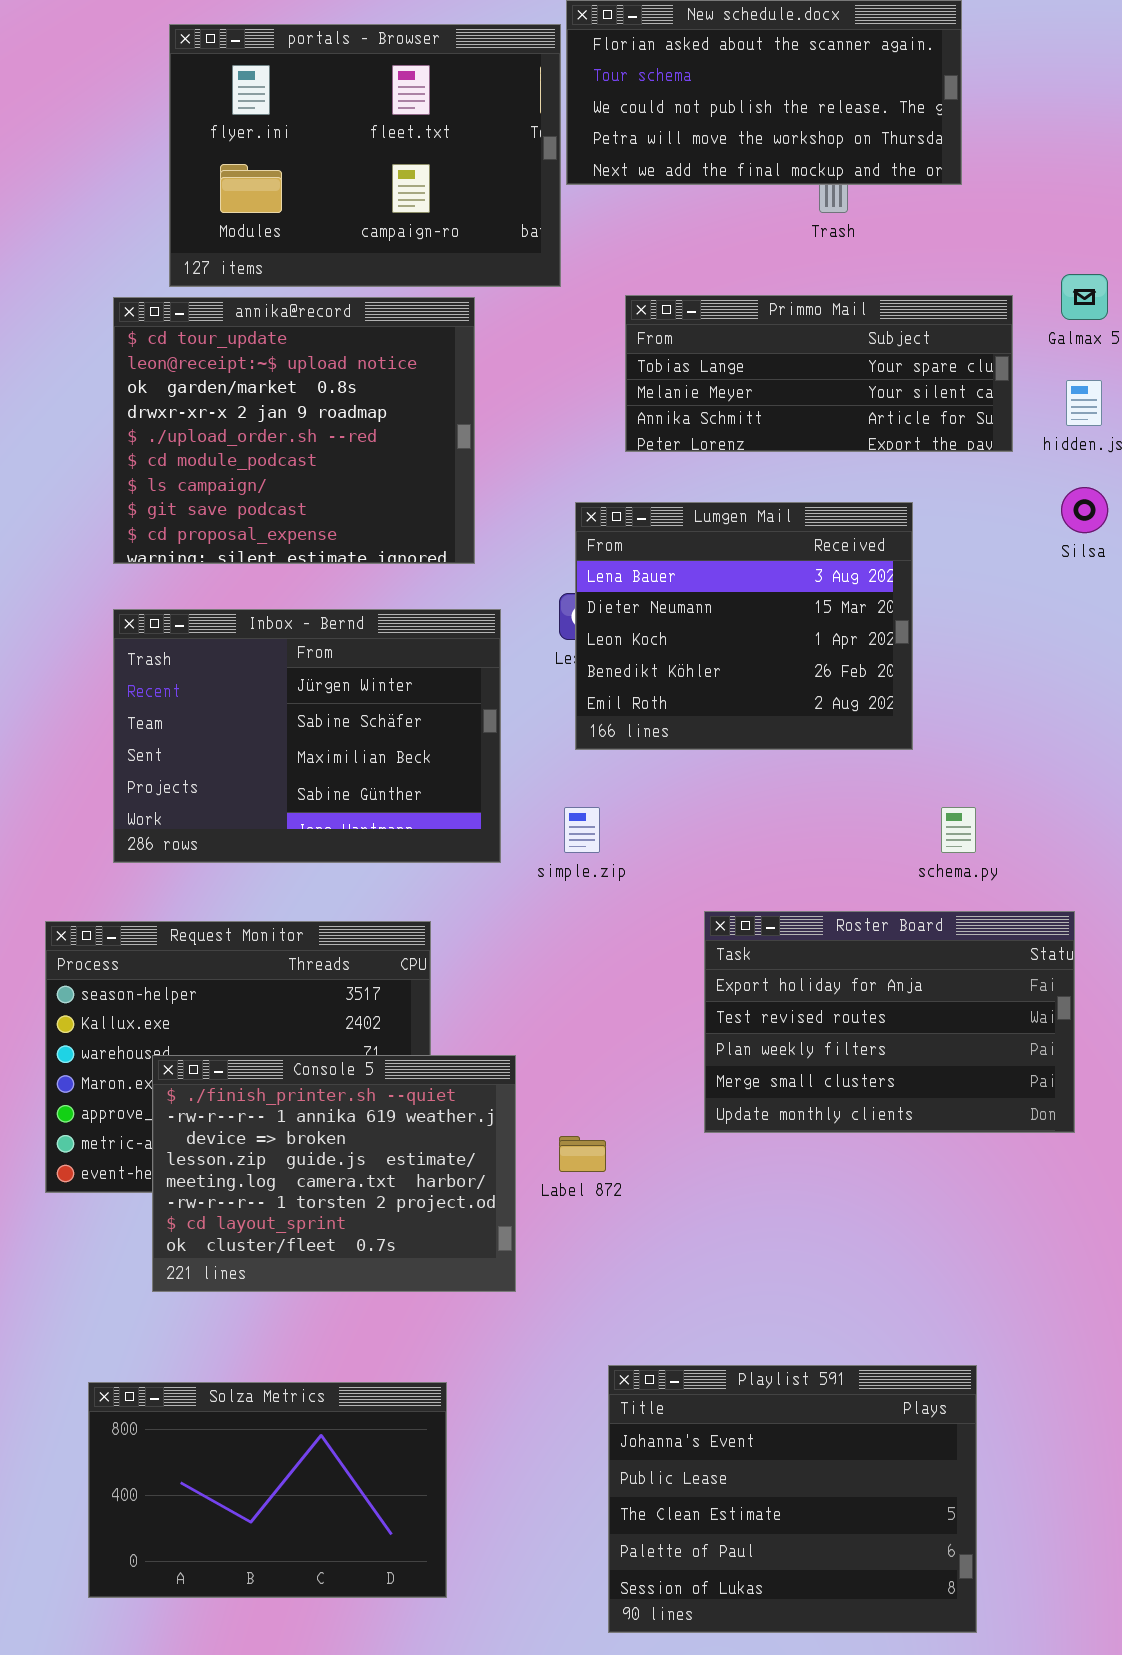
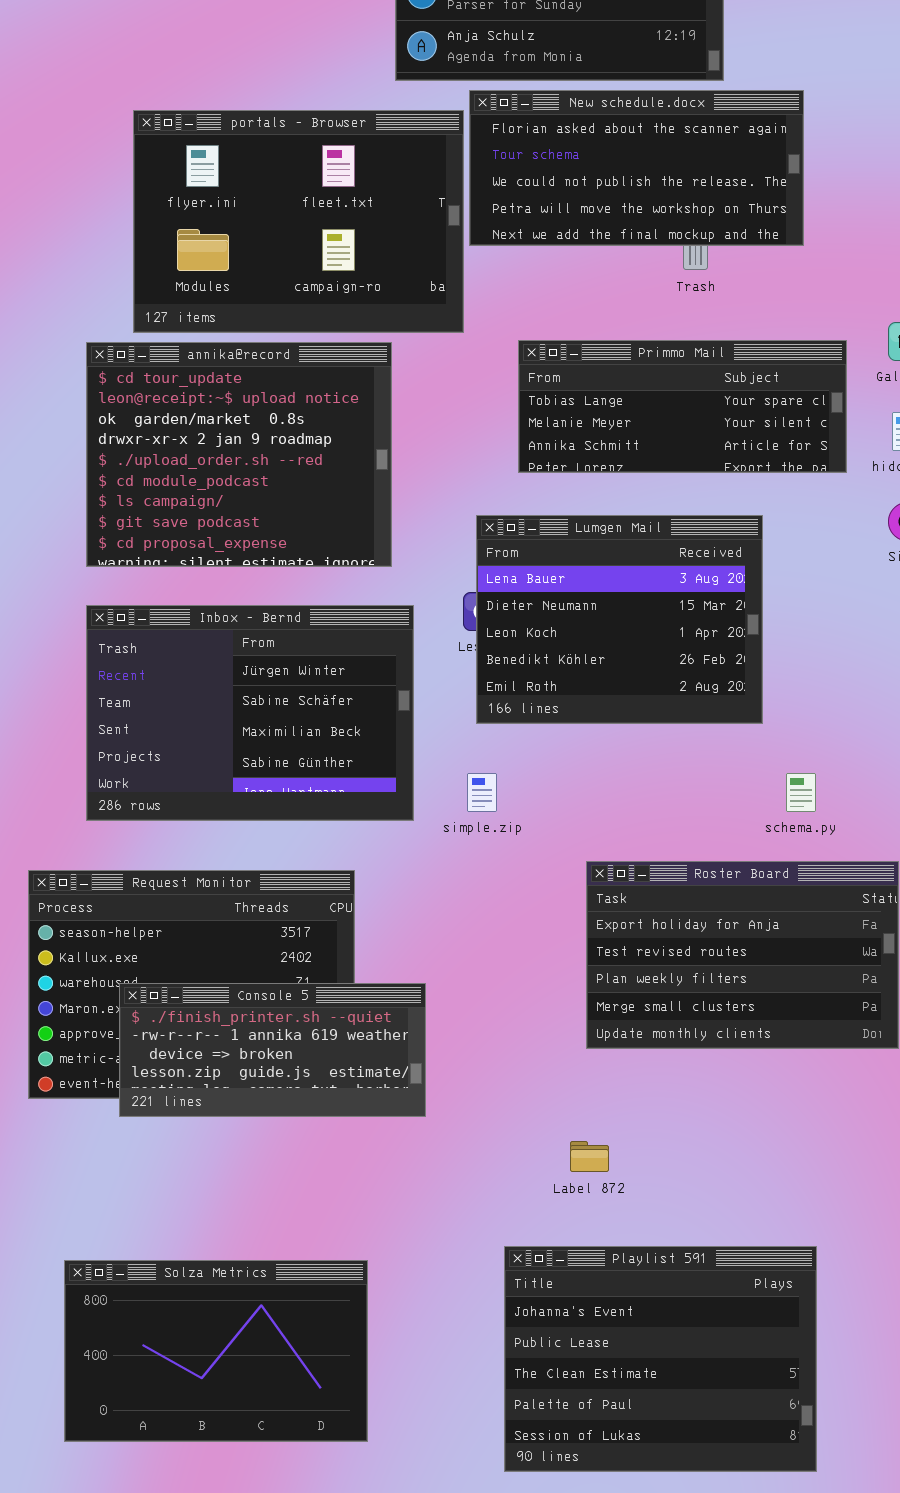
Console 5: [152,1055,516,1292] -> [119,983,426,1117], resized
Label 872: [559,1136,606,1172] -> [570,1141,609,1172], moved

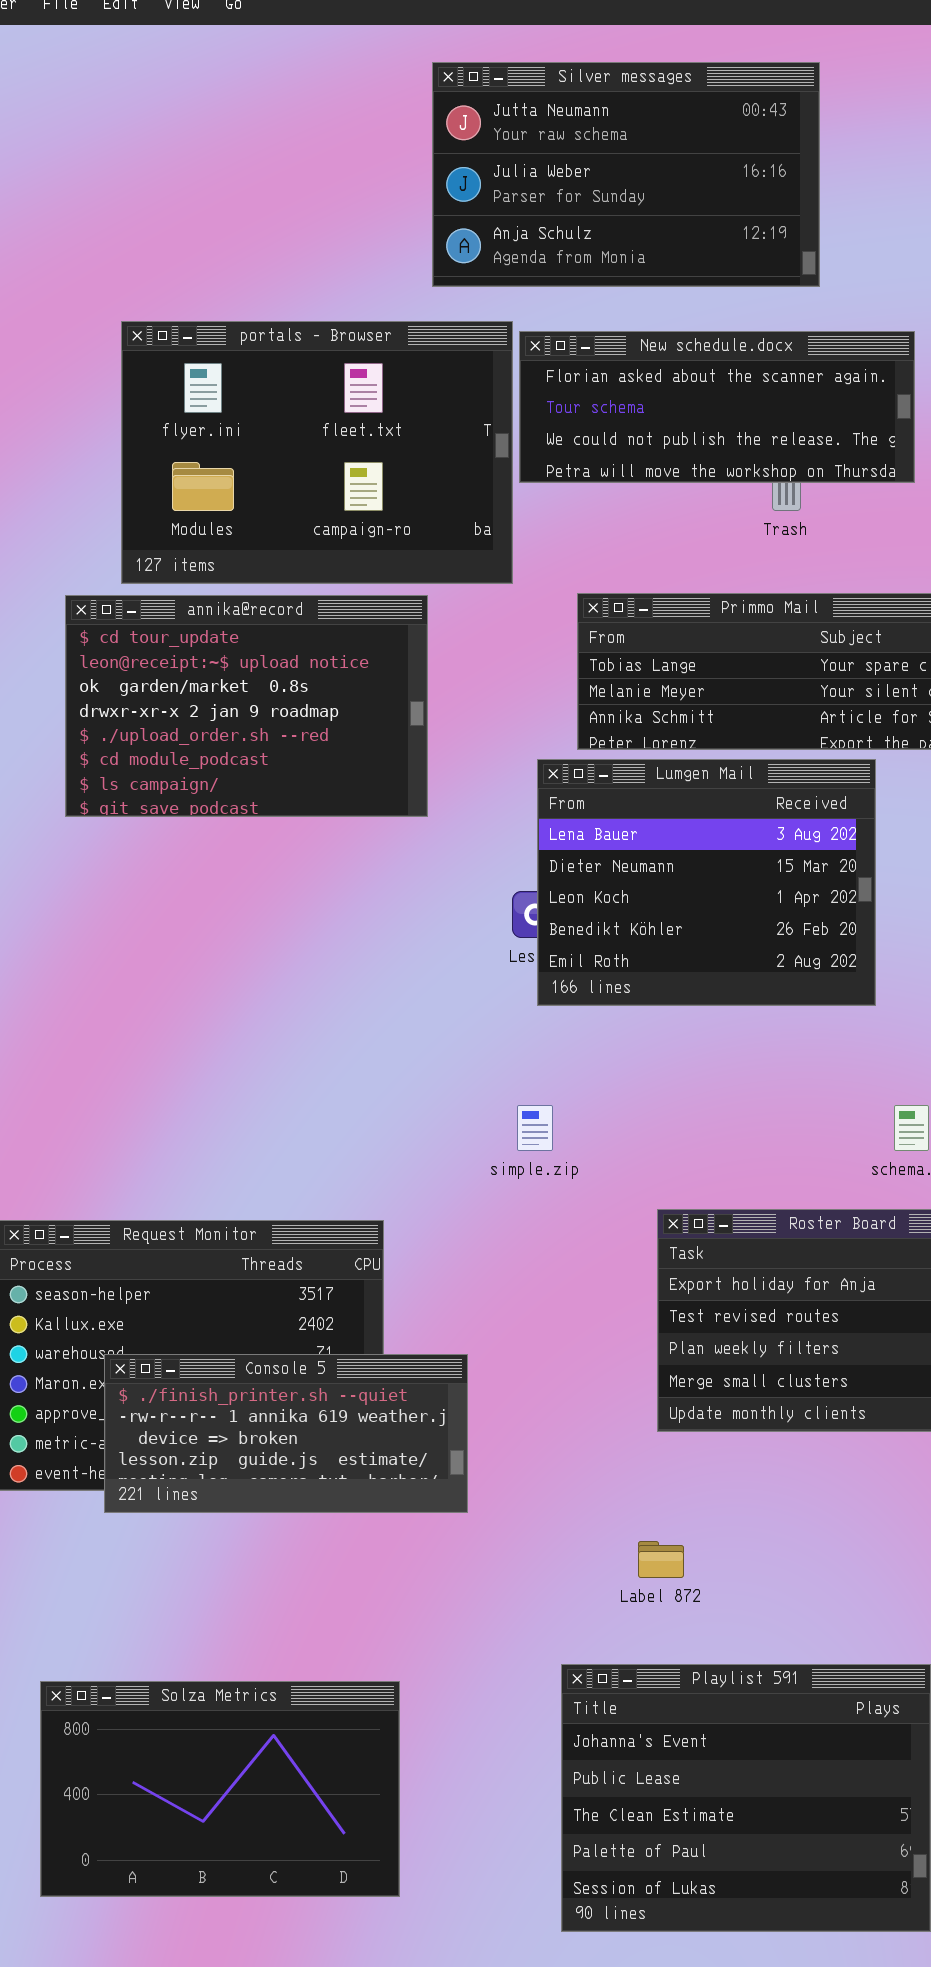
New schedule.docx: [469,90,804,246] -> [519,331,915,483], resized
annika@record: [86,342,392,567] -> [65,595,428,817], resized
Lumgen Mail: [476,515,763,724] -> [537,759,876,1006], moved
Inbox - Bernd: [86,605,414,821] -> none, closed

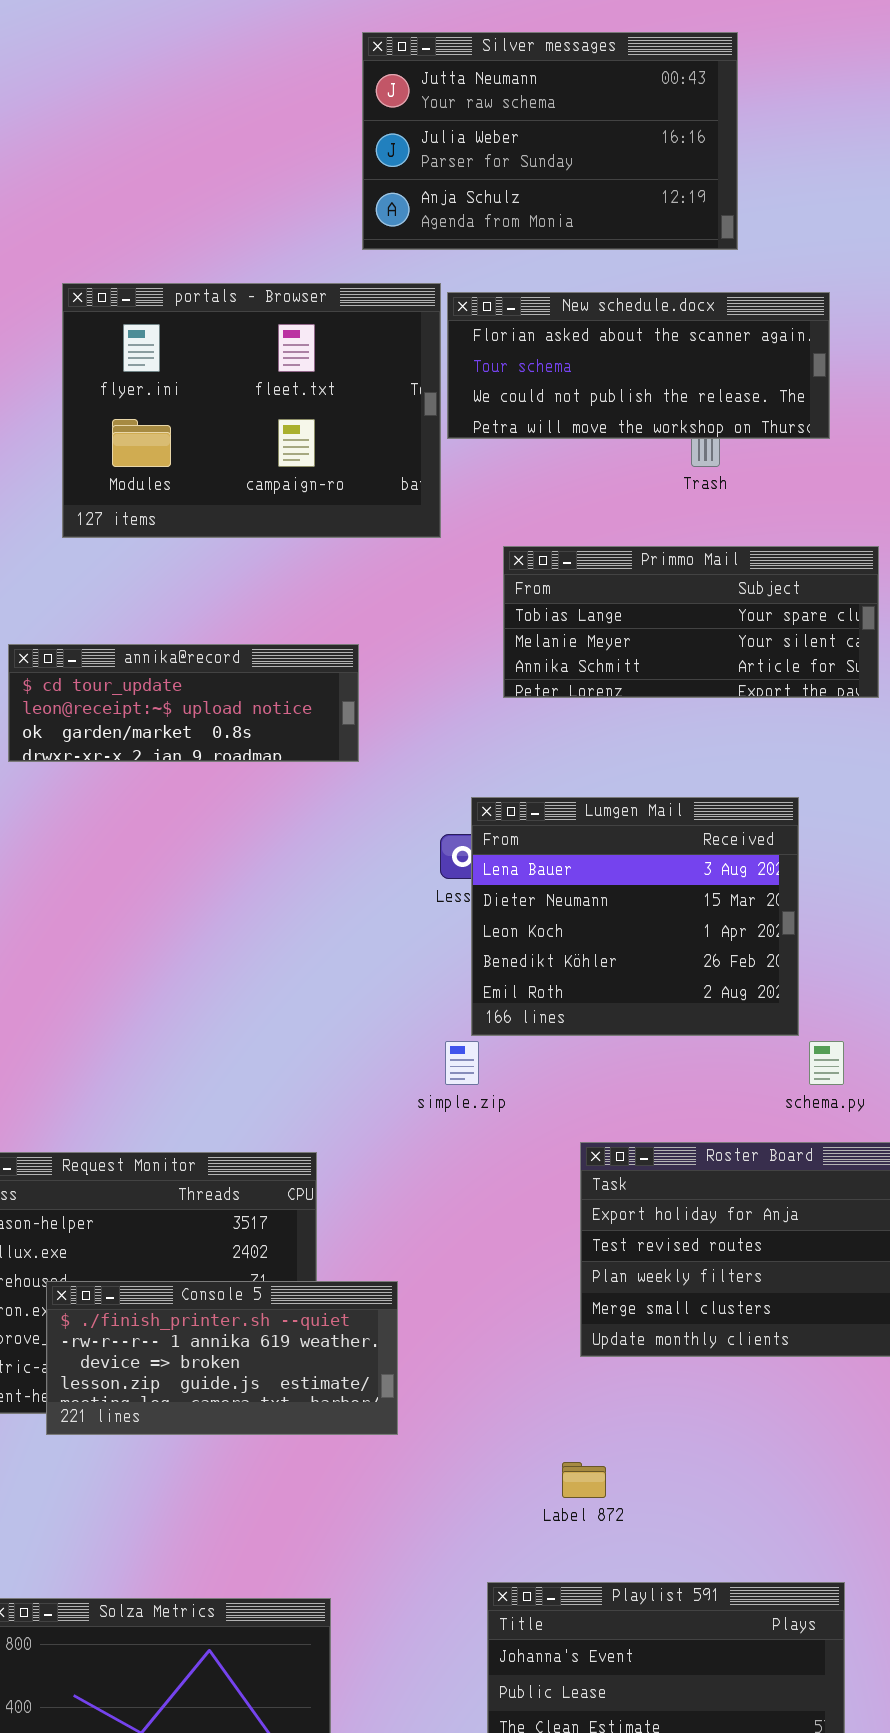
annika@record: [65,595,428,817] -> [8,644,359,762], resized
Lumgen Mail: [537,759,876,1006] -> [471,797,799,1036], moved

